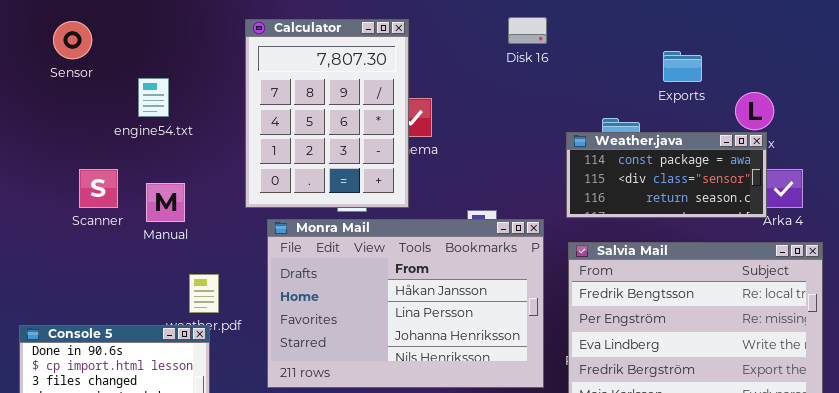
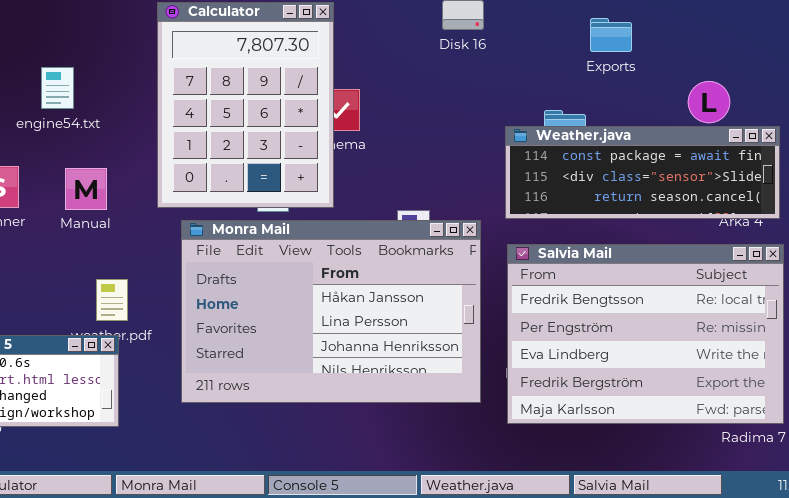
Exports: [663,51,702,82] -> [590,18,632,52], moved
Weather.java: [566,132,767,218] -> [505,126,780,219], resized
Manual: [146,183,185,222] -> [65,168,107,210], moved

